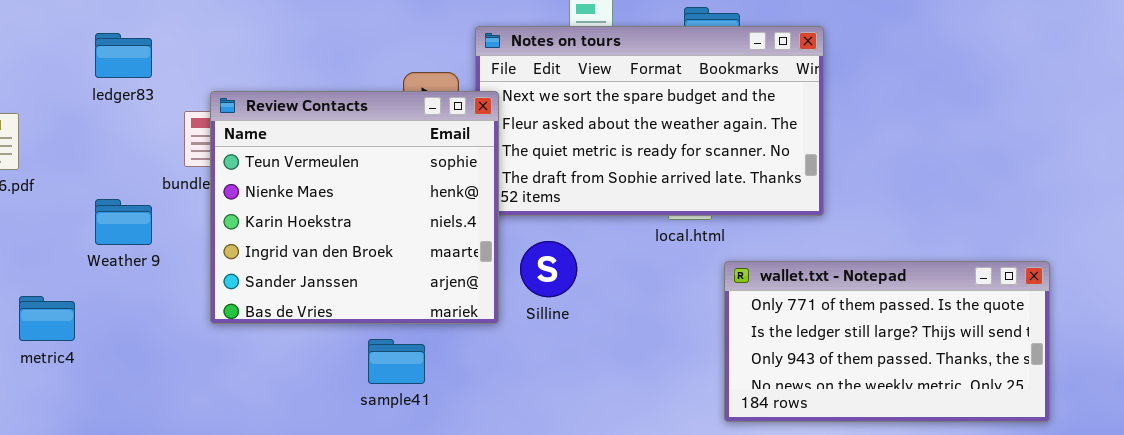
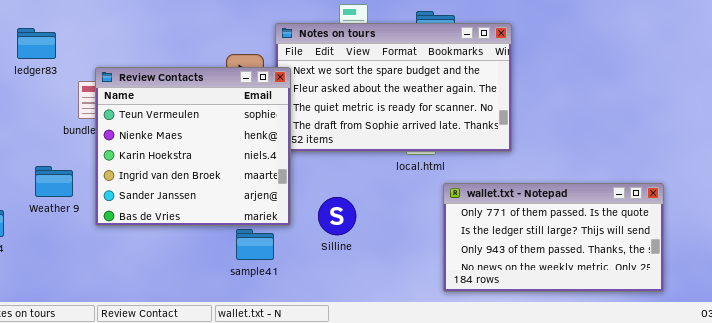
Weather 9: [95,199,152,245] -> [35,166,73,197], moved
Silline: [520,241,577,297] -> [318,197,356,235], moved
sample41: [368,339,425,384] -> [236,229,274,260], moved

